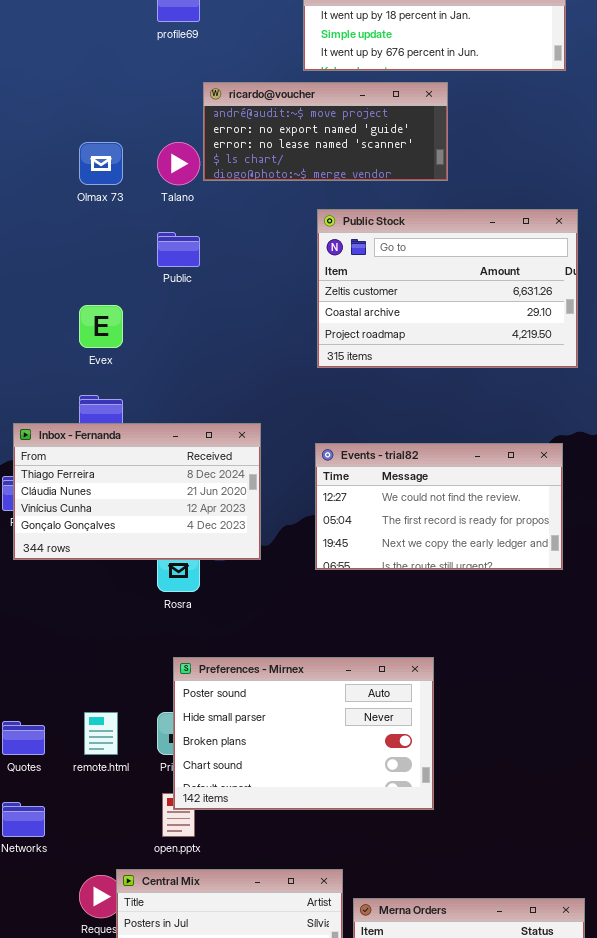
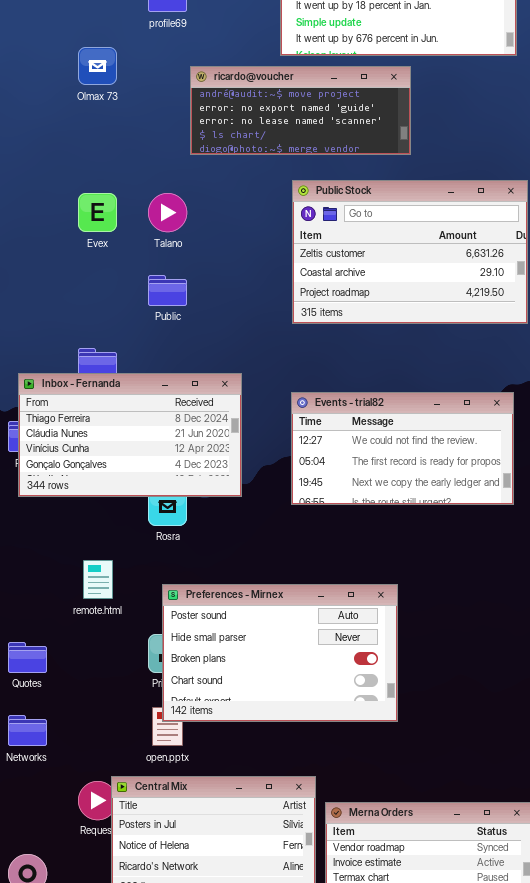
Olmax 73: [79,142,123,185] -> [78,47,117,85], moved
Talano: [157,142,200,185] -> [148,193,187,232], moved
Public: [157,232,200,267] -> [148,275,187,306], moved
Evex: [79,305,123,348] -> [78,193,117,232], moved
remote.html: [84,712,118,755] -> [83,560,113,599], moved

